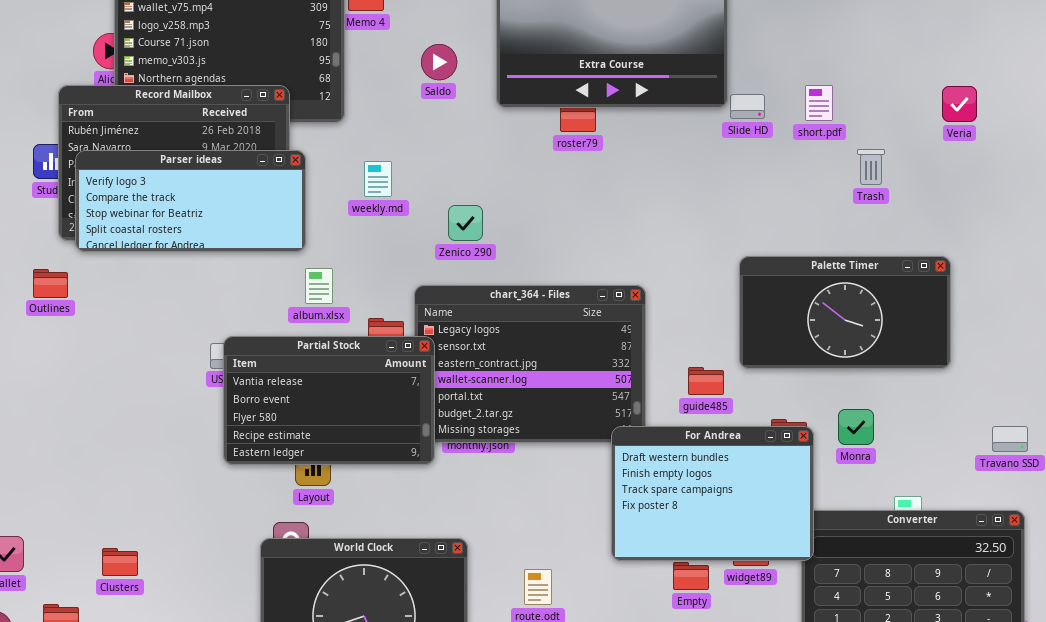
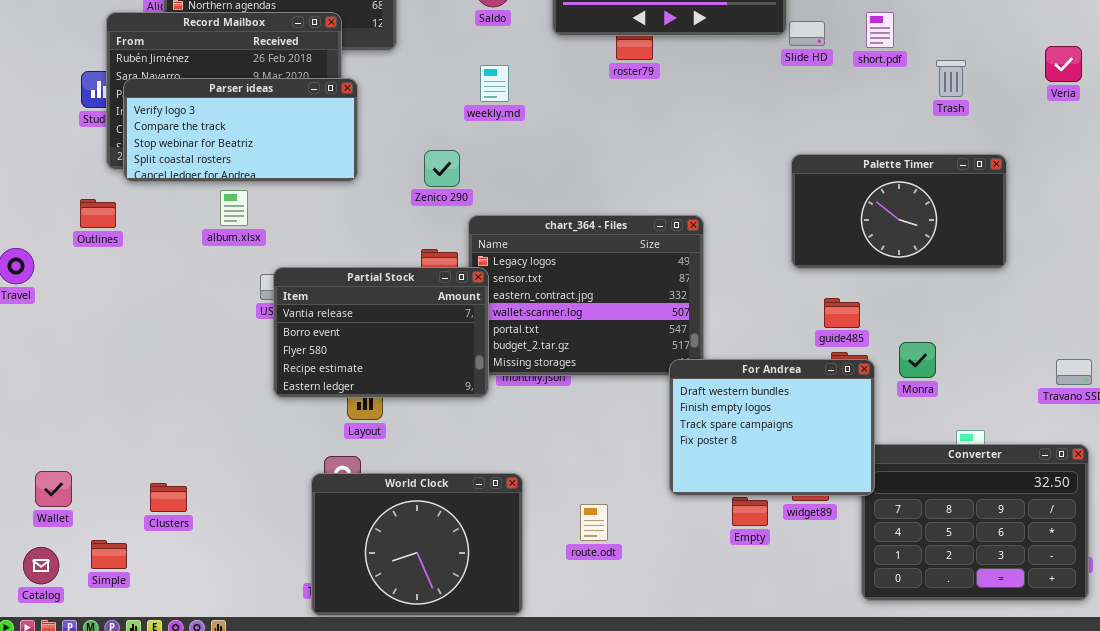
Veria: [942,86,977,122] -> [1045,46,1082,82], moved
Trash: [857,149,885,185] -> [936,60,966,97], moved
weekly.md: [364,161,392,197] -> [480,65,509,102], moved
Zenico 290: [448,205,483,241] -> [424,150,460,187], moved
Palette Timer: [739,256,951,369] -> [791,154,1007,269], moved
album.xlsx: [305,268,333,304] -> [220,190,248,226], moved
guide485: [688,367,724,395] -> [824,298,860,328], moved

